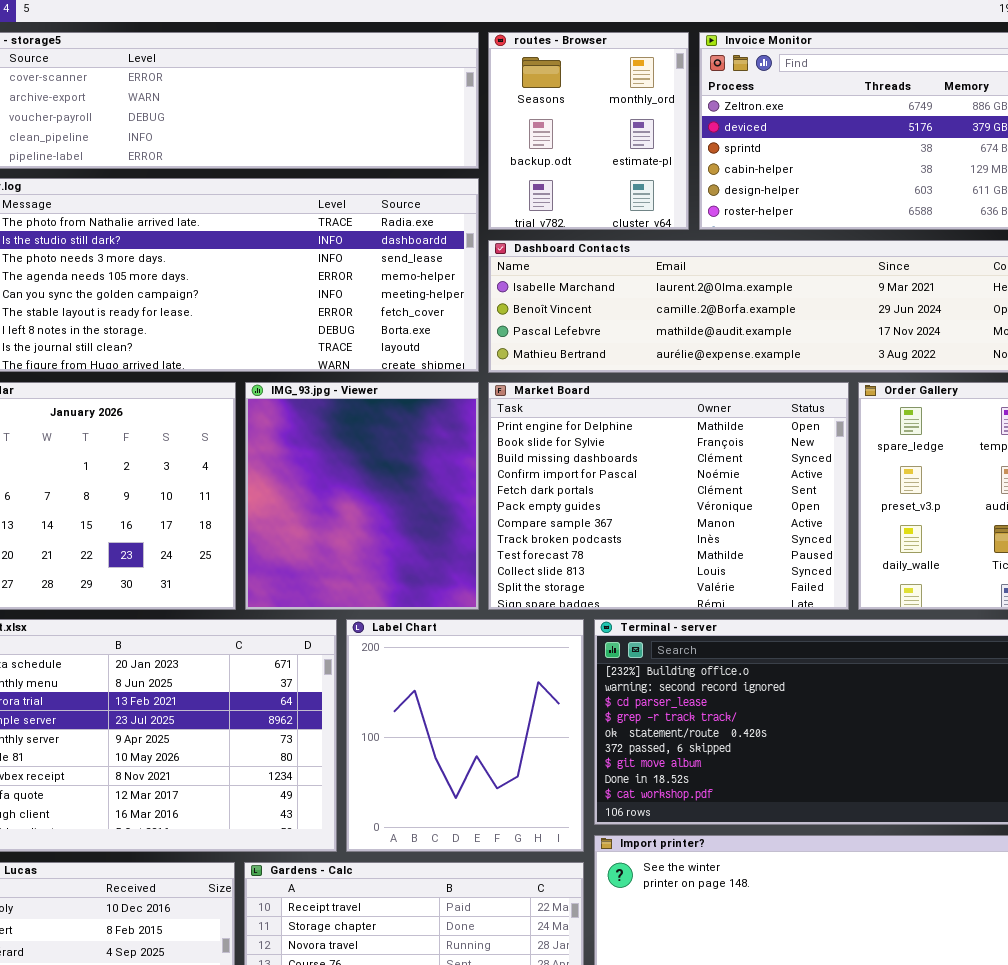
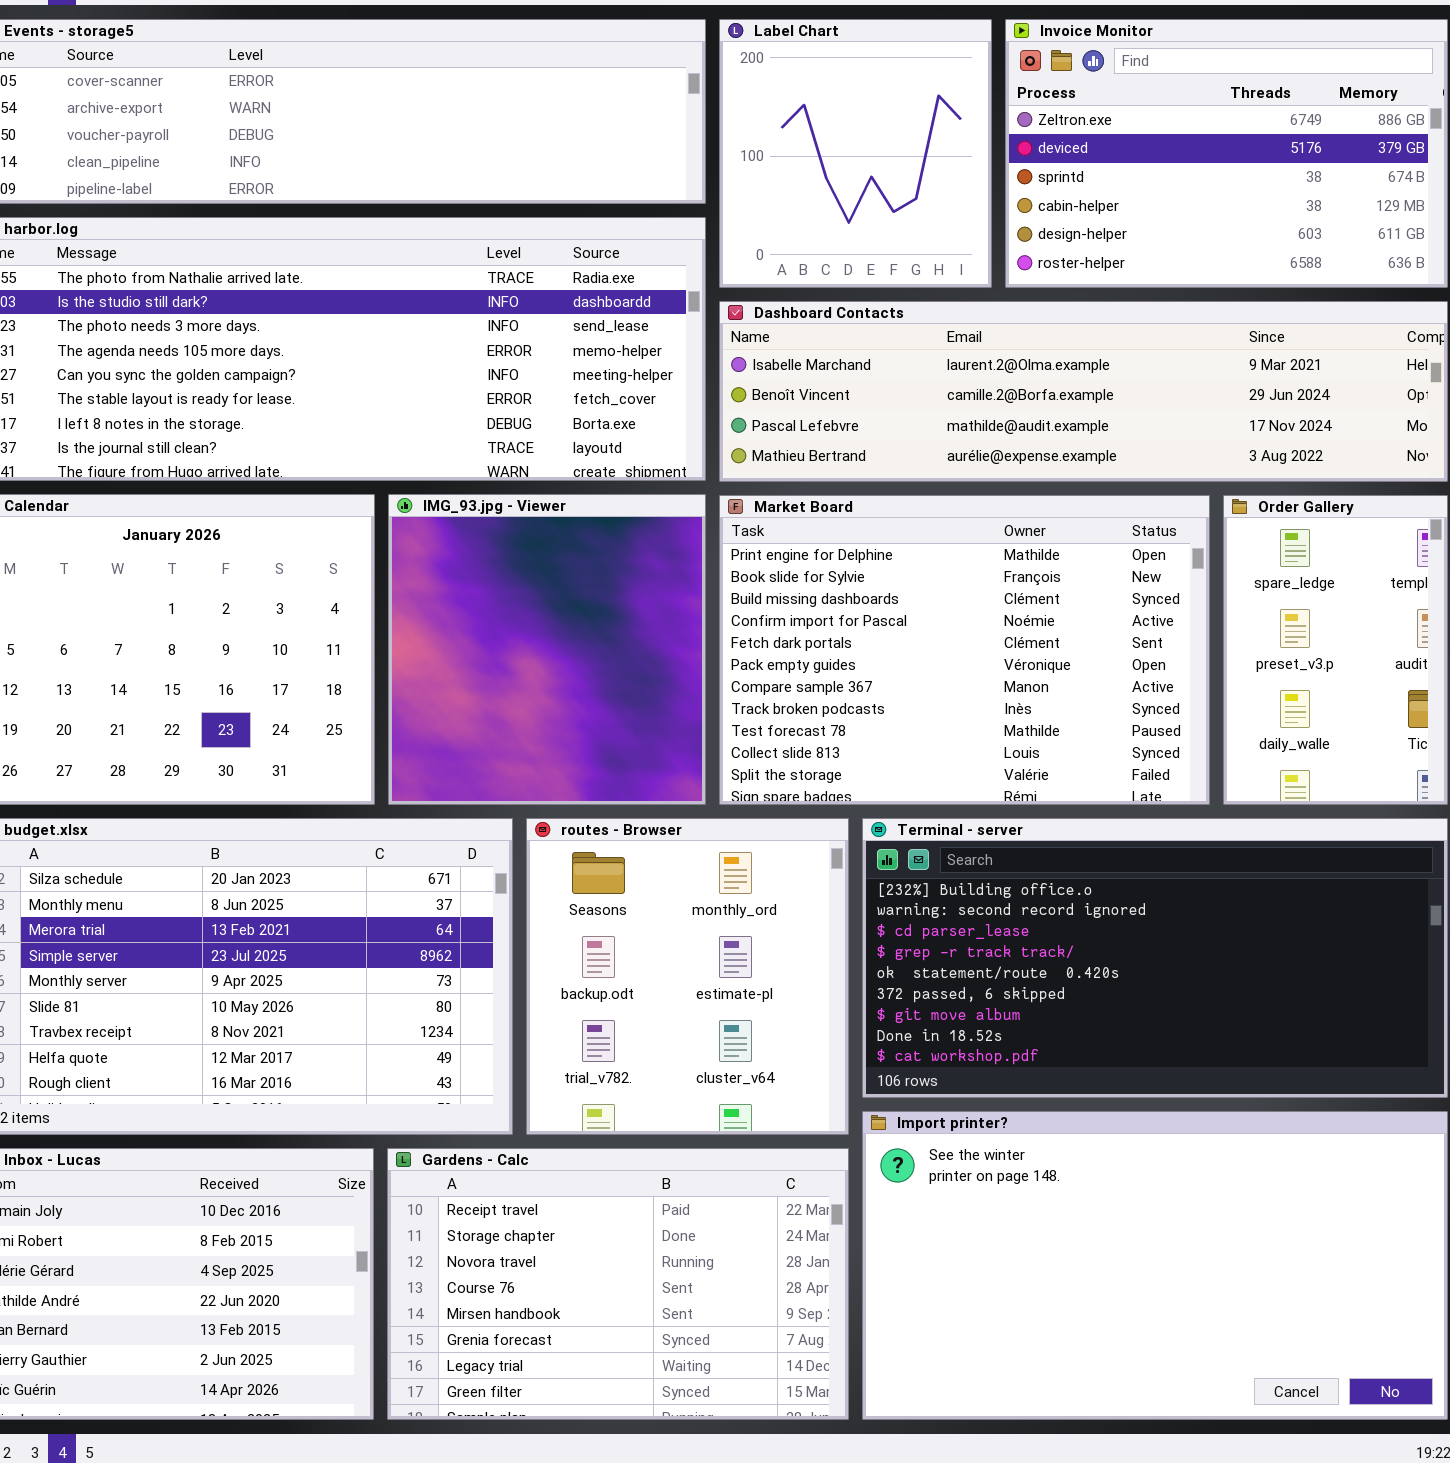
routes - Browser: [488,32,689,230] -> [526,818,849,1135], moved, resized
Label Chart: [346,619,584,852] -> [719,19,992,288], moved, resized

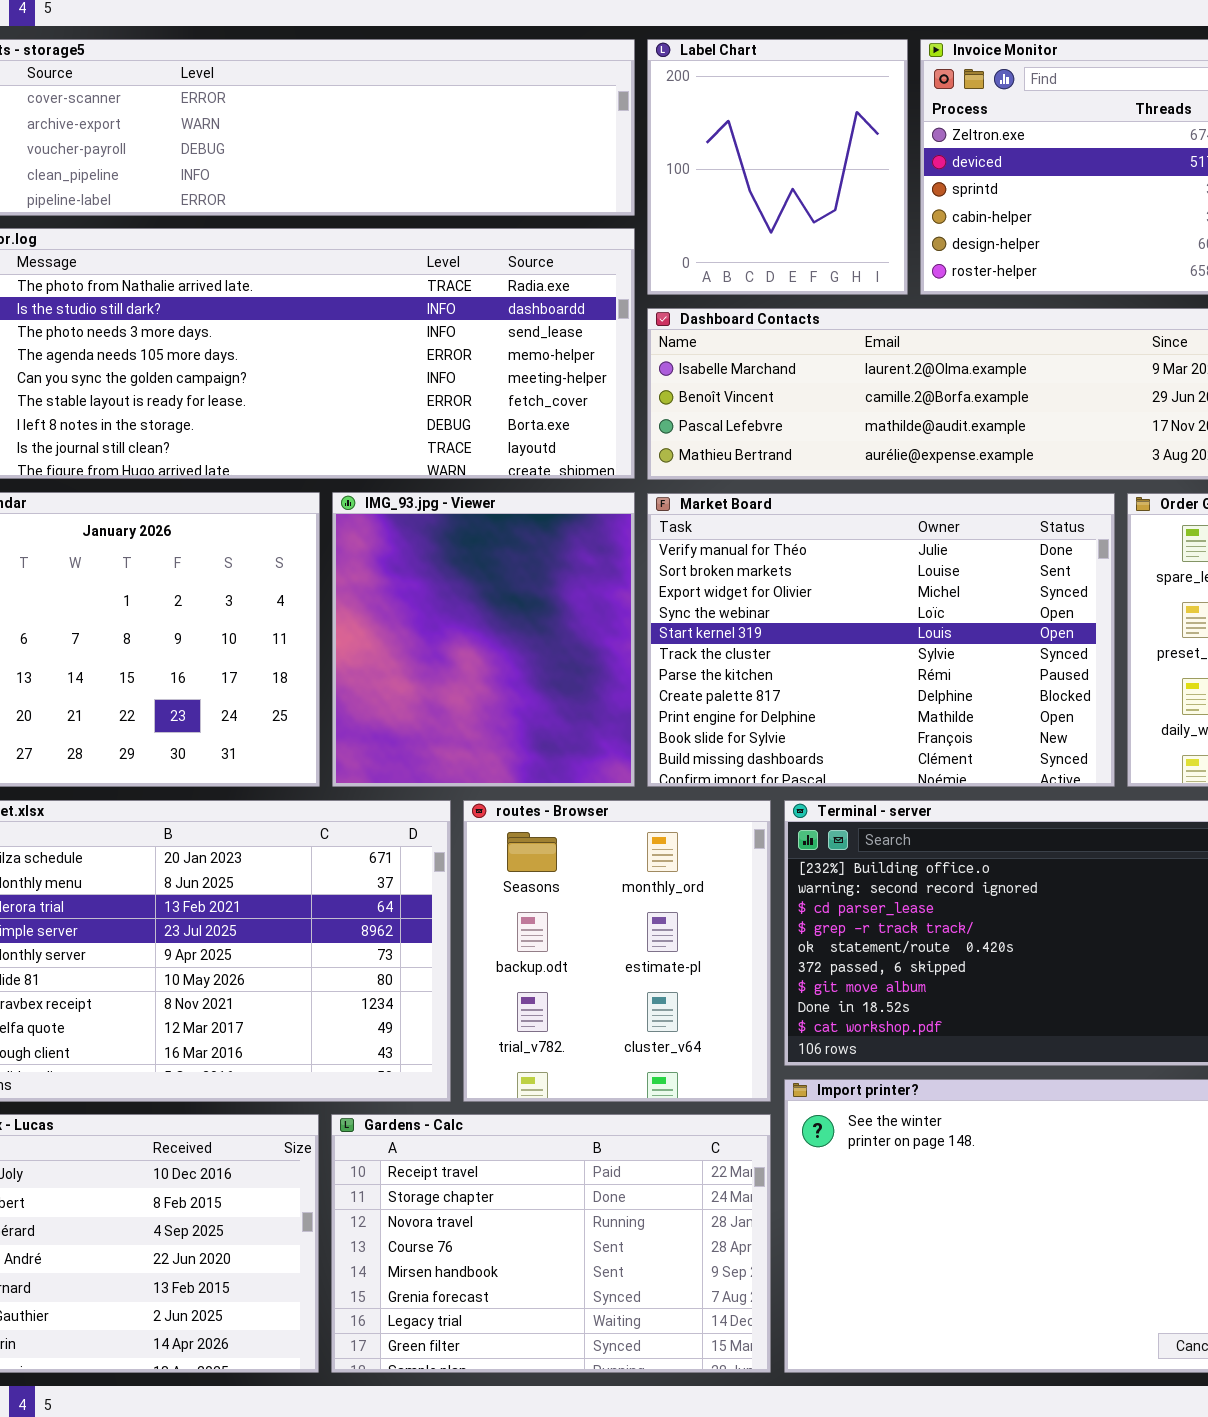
Market Board: [719,495,1210,805] -> [647,493,1115,787], scrolled up 8 rows

